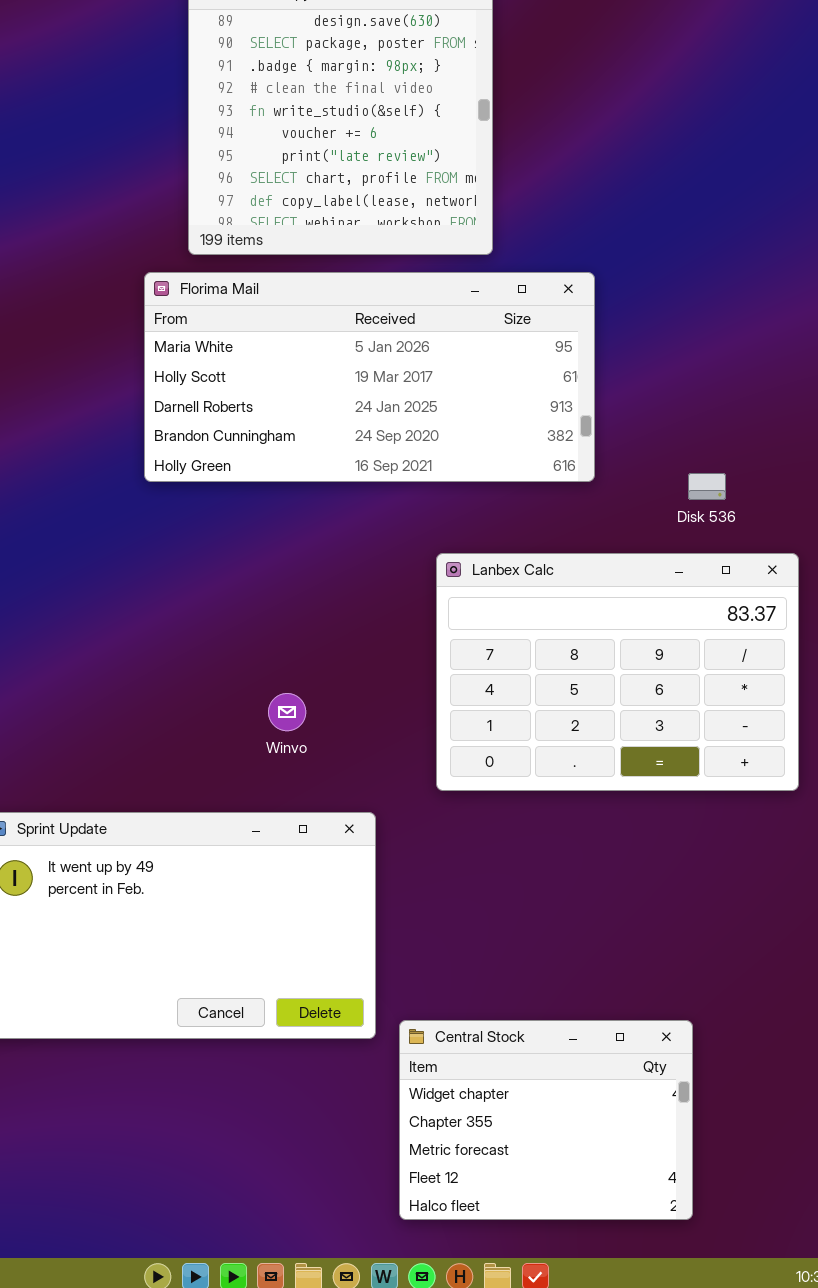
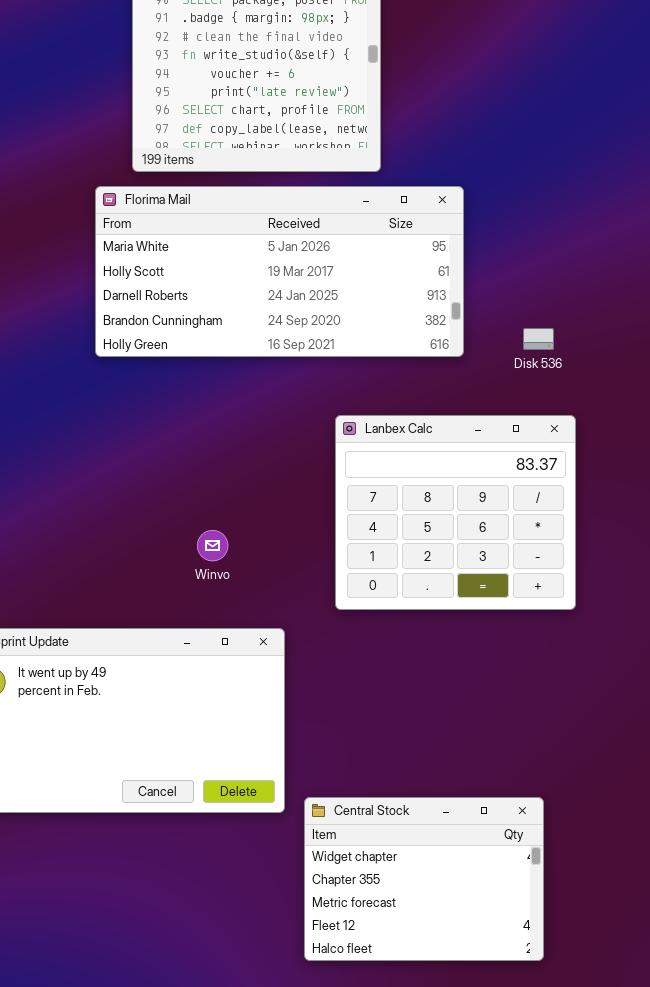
Disk 536: [688,473,726,500] -> [523,328,554,350], moved
Lanbex Calc: [436,553,799,791] -> [335,415,576,610], resized

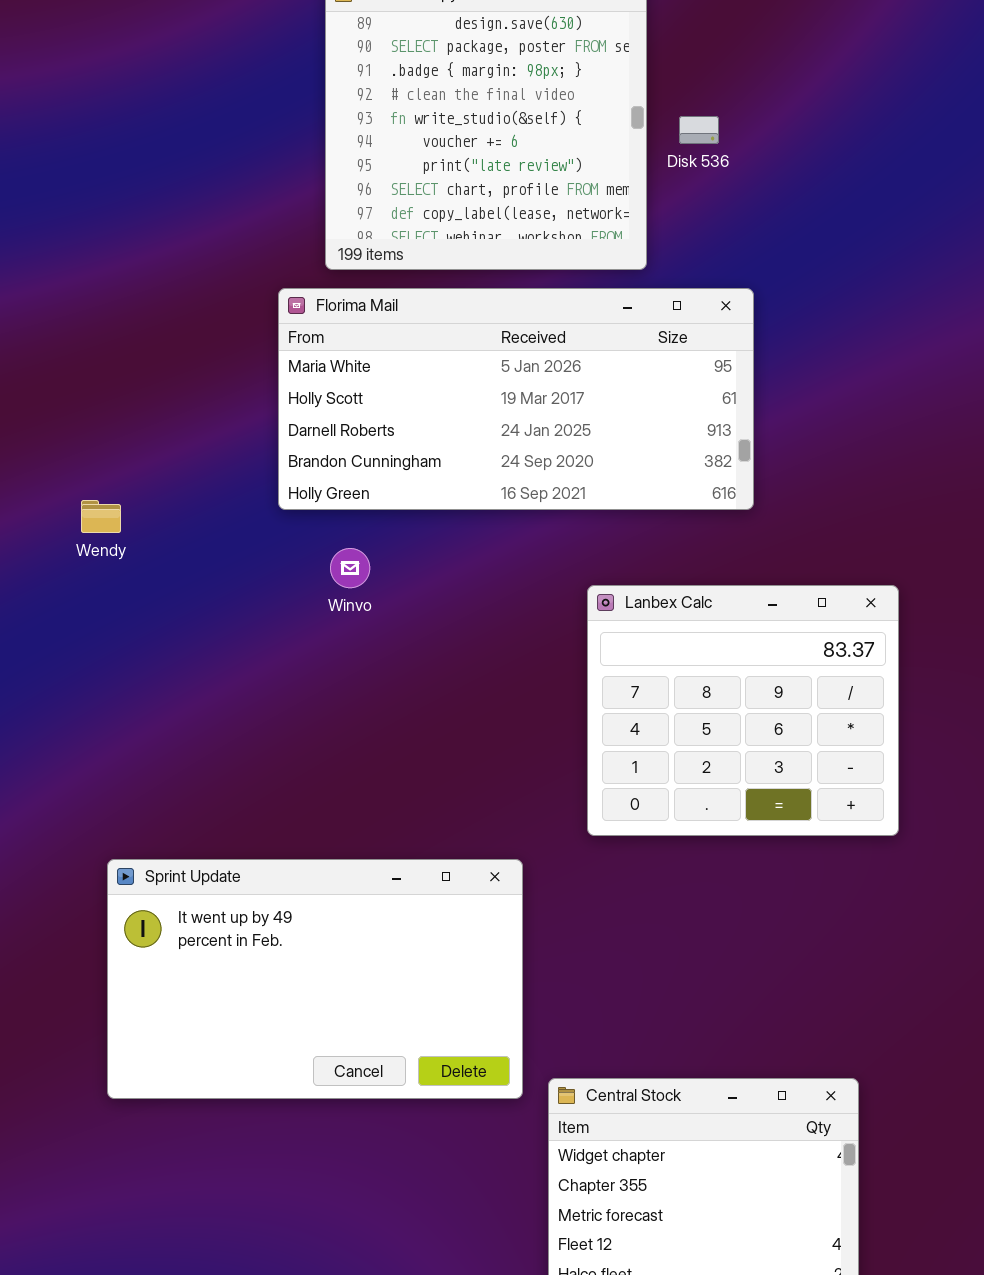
Disk 536: [523,328,554,350] -> [679,116,719,144], moved
Winvo: [197,530,228,561] -> [330,548,370,588], moved

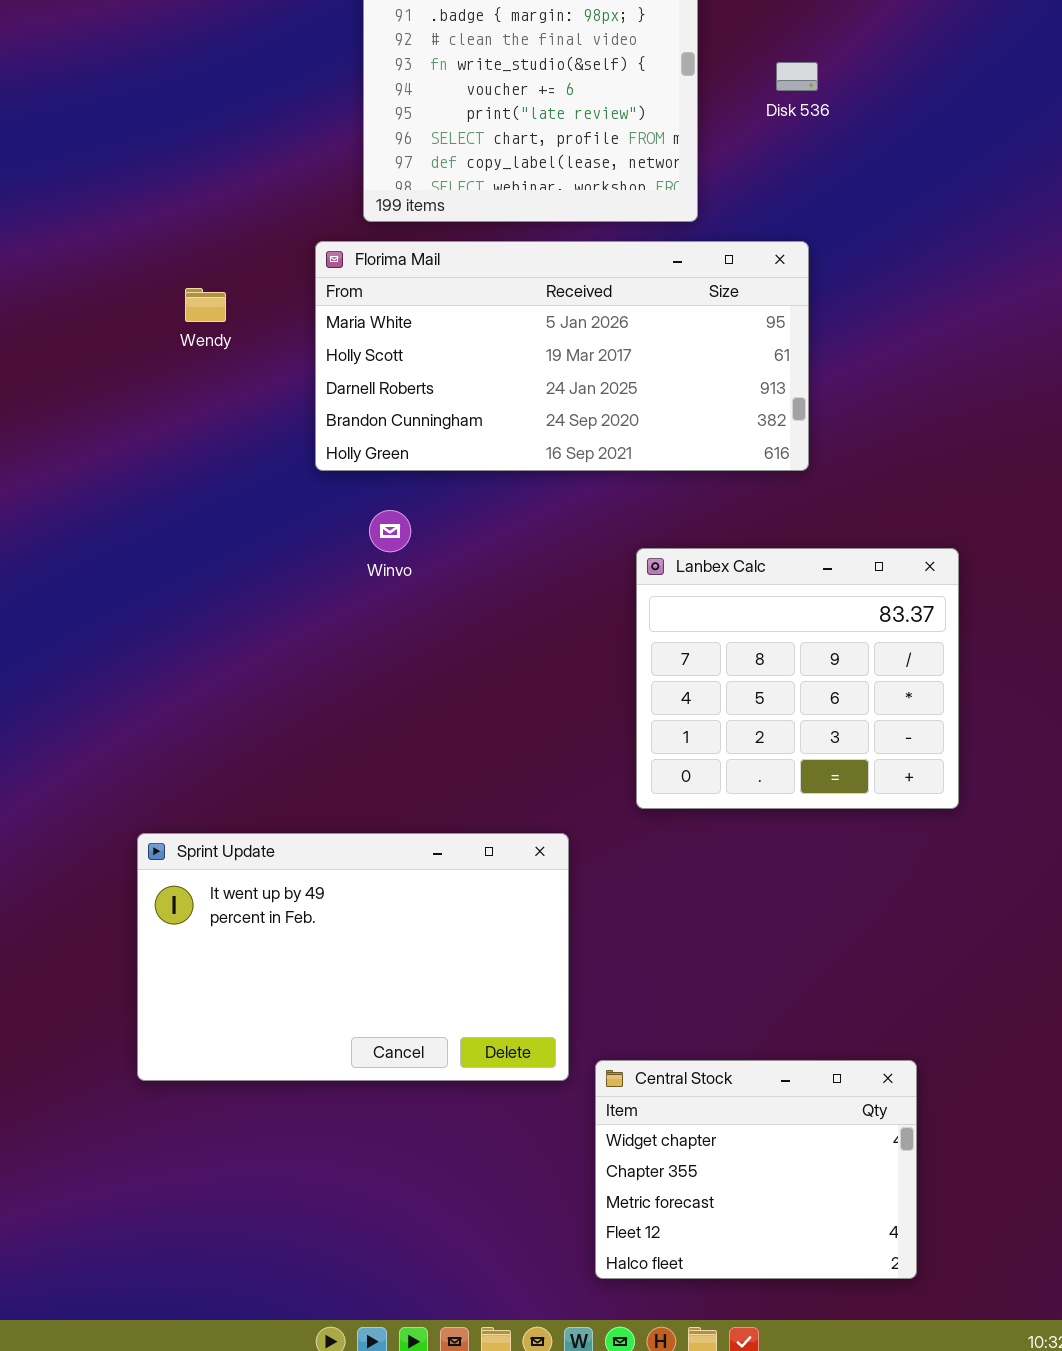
Disk 536: [679,116,719,144] -> [776,62,818,91], moved
Wendy: [81,500,121,533] -> [185,288,226,322], moved

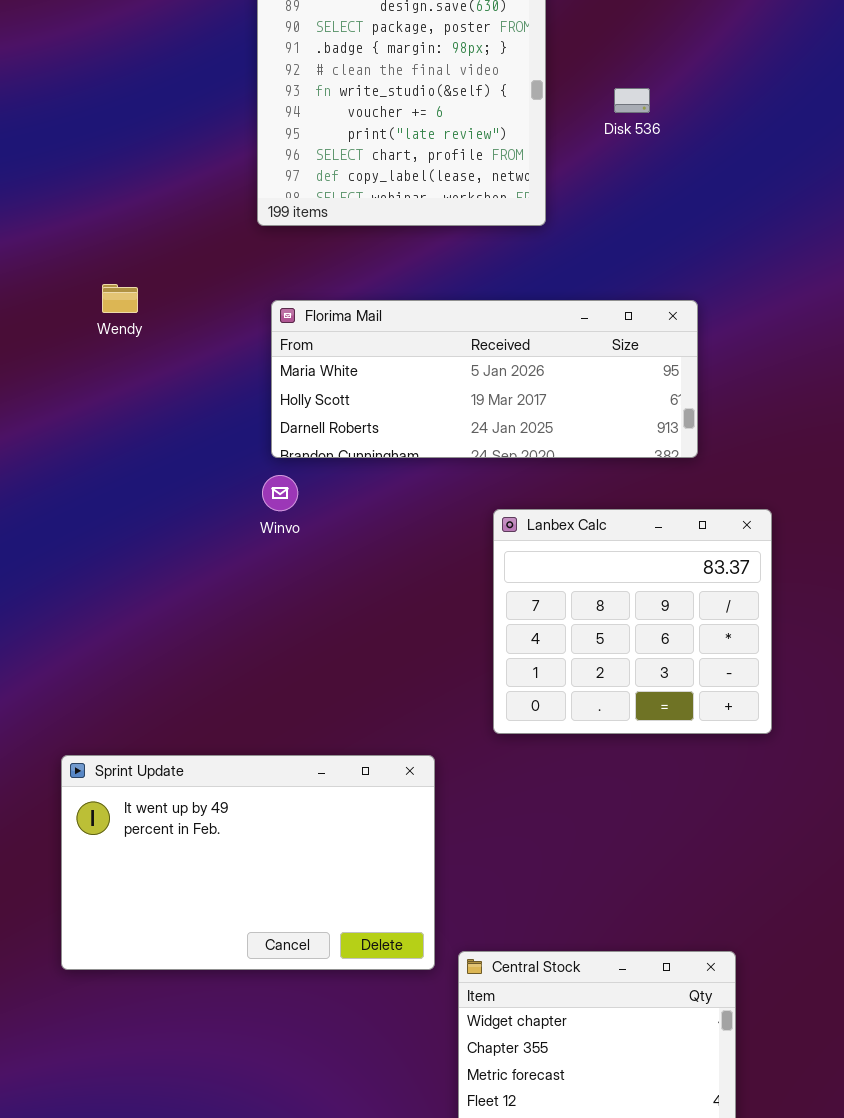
Florima Mail: [315,241,809,471] -> [271,300,698,458], moved, resized

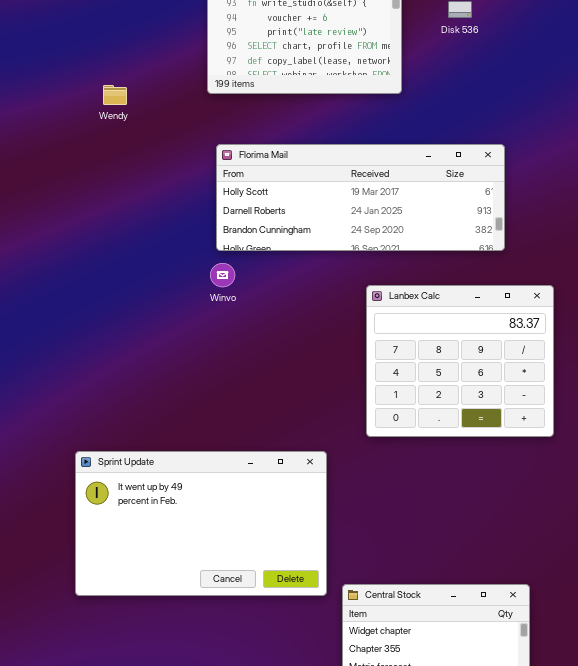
Wendy: [102,284,138,313] -> [103,85,127,105], moved
Florima Mail: [271,300,698,458] -> [216,144,505,251], scrolled down 1 row

